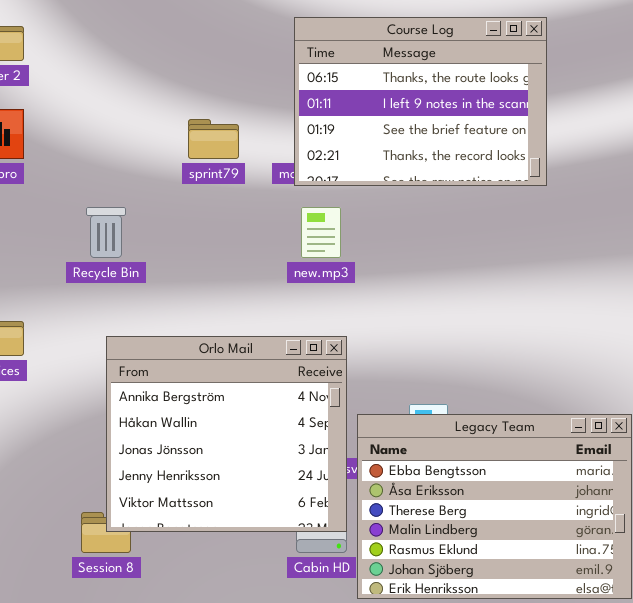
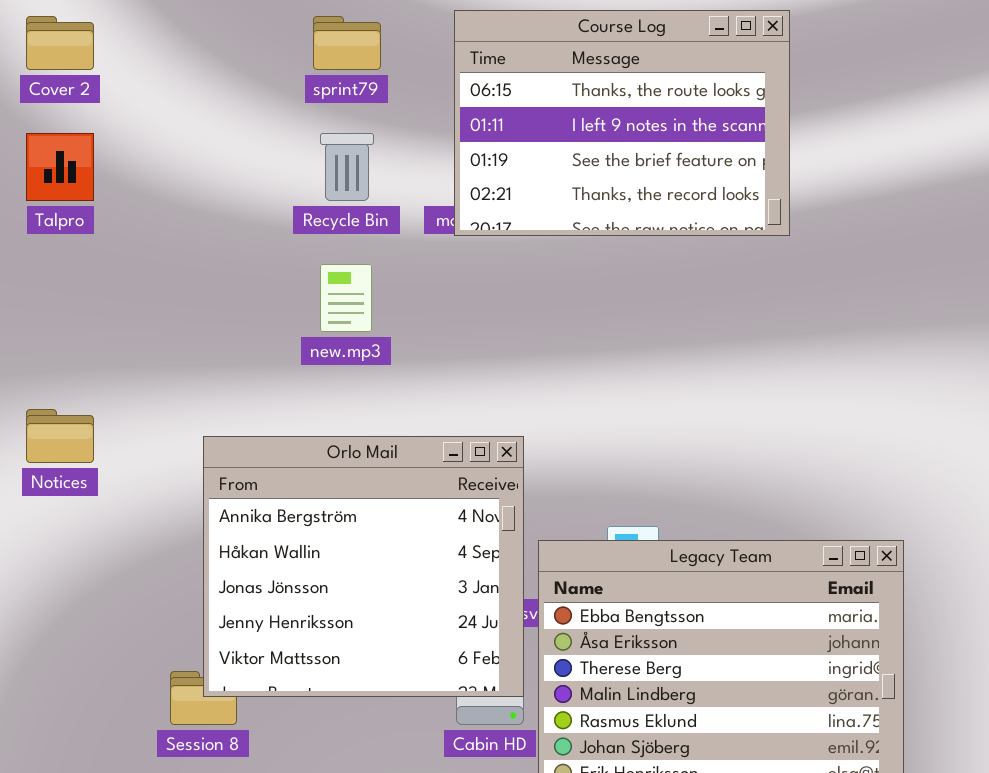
sprint79: [188,119,239,159] -> [313,16,381,70], moved
Recycle Bin: [86,207,126,258] -> [320,133,374,201], moved
new.mp3: [301,207,341,258] -> [320,264,372,332], moved

